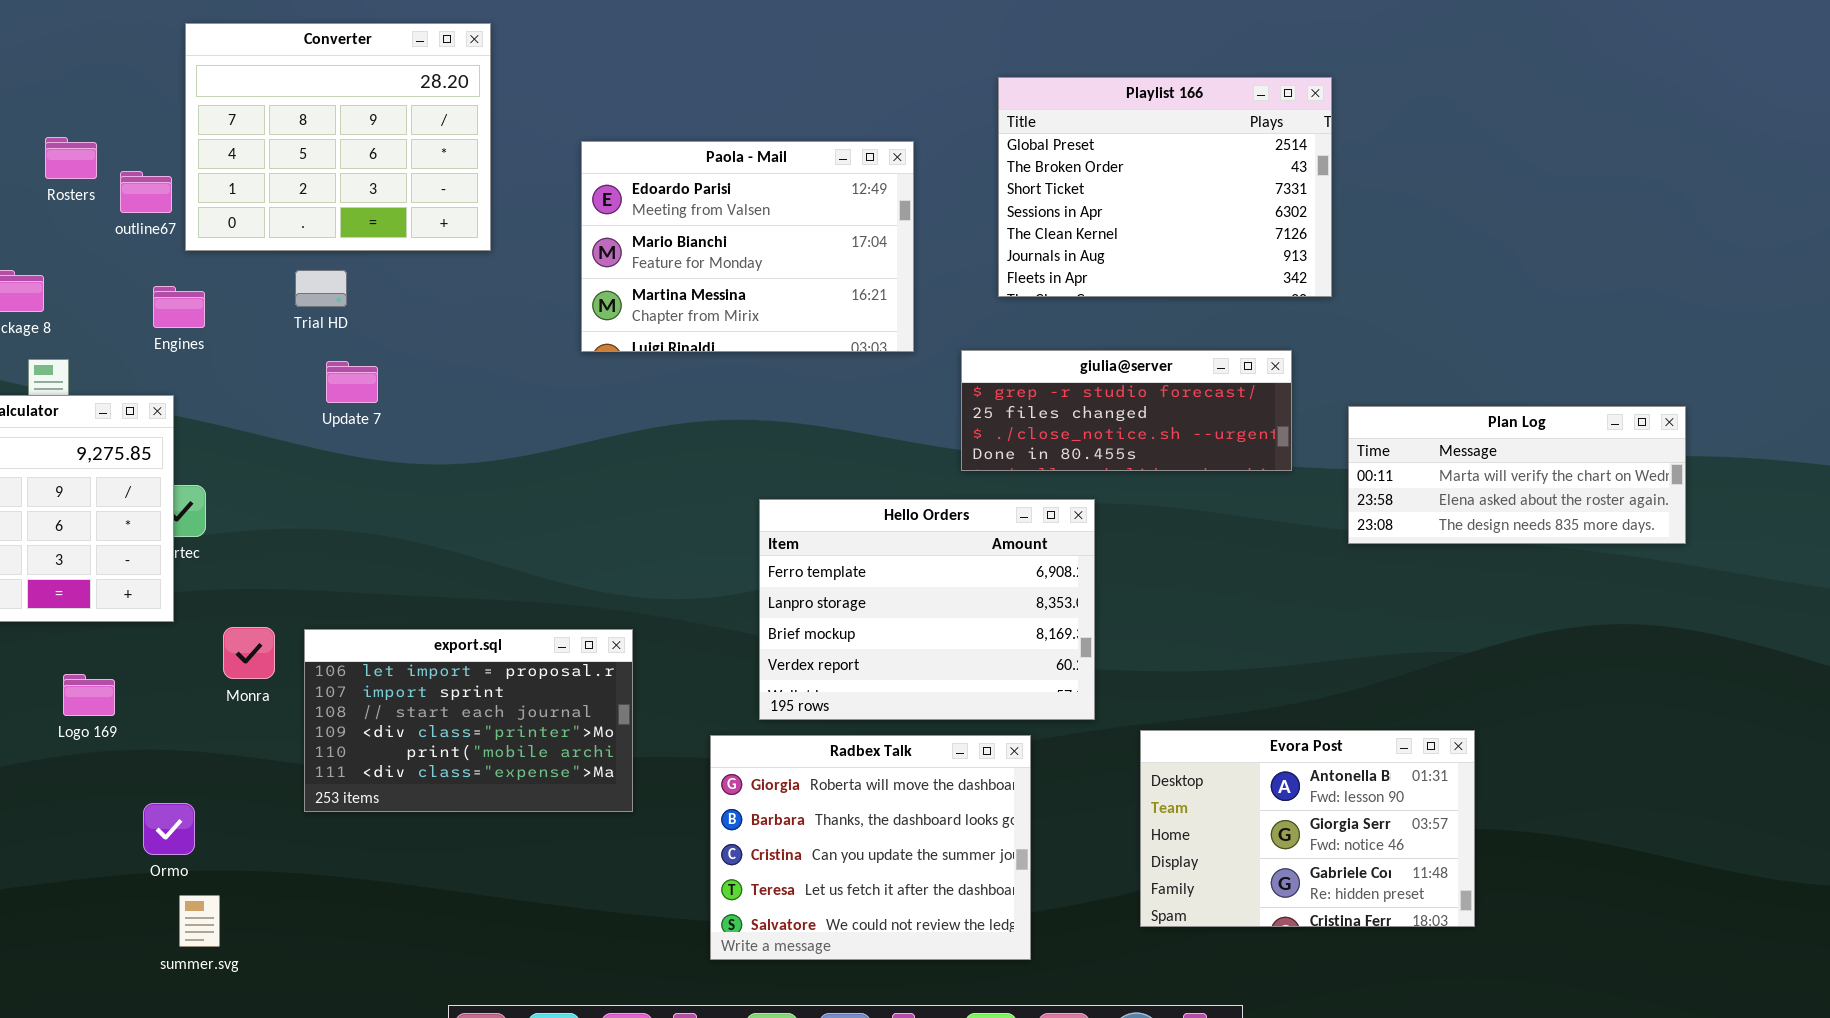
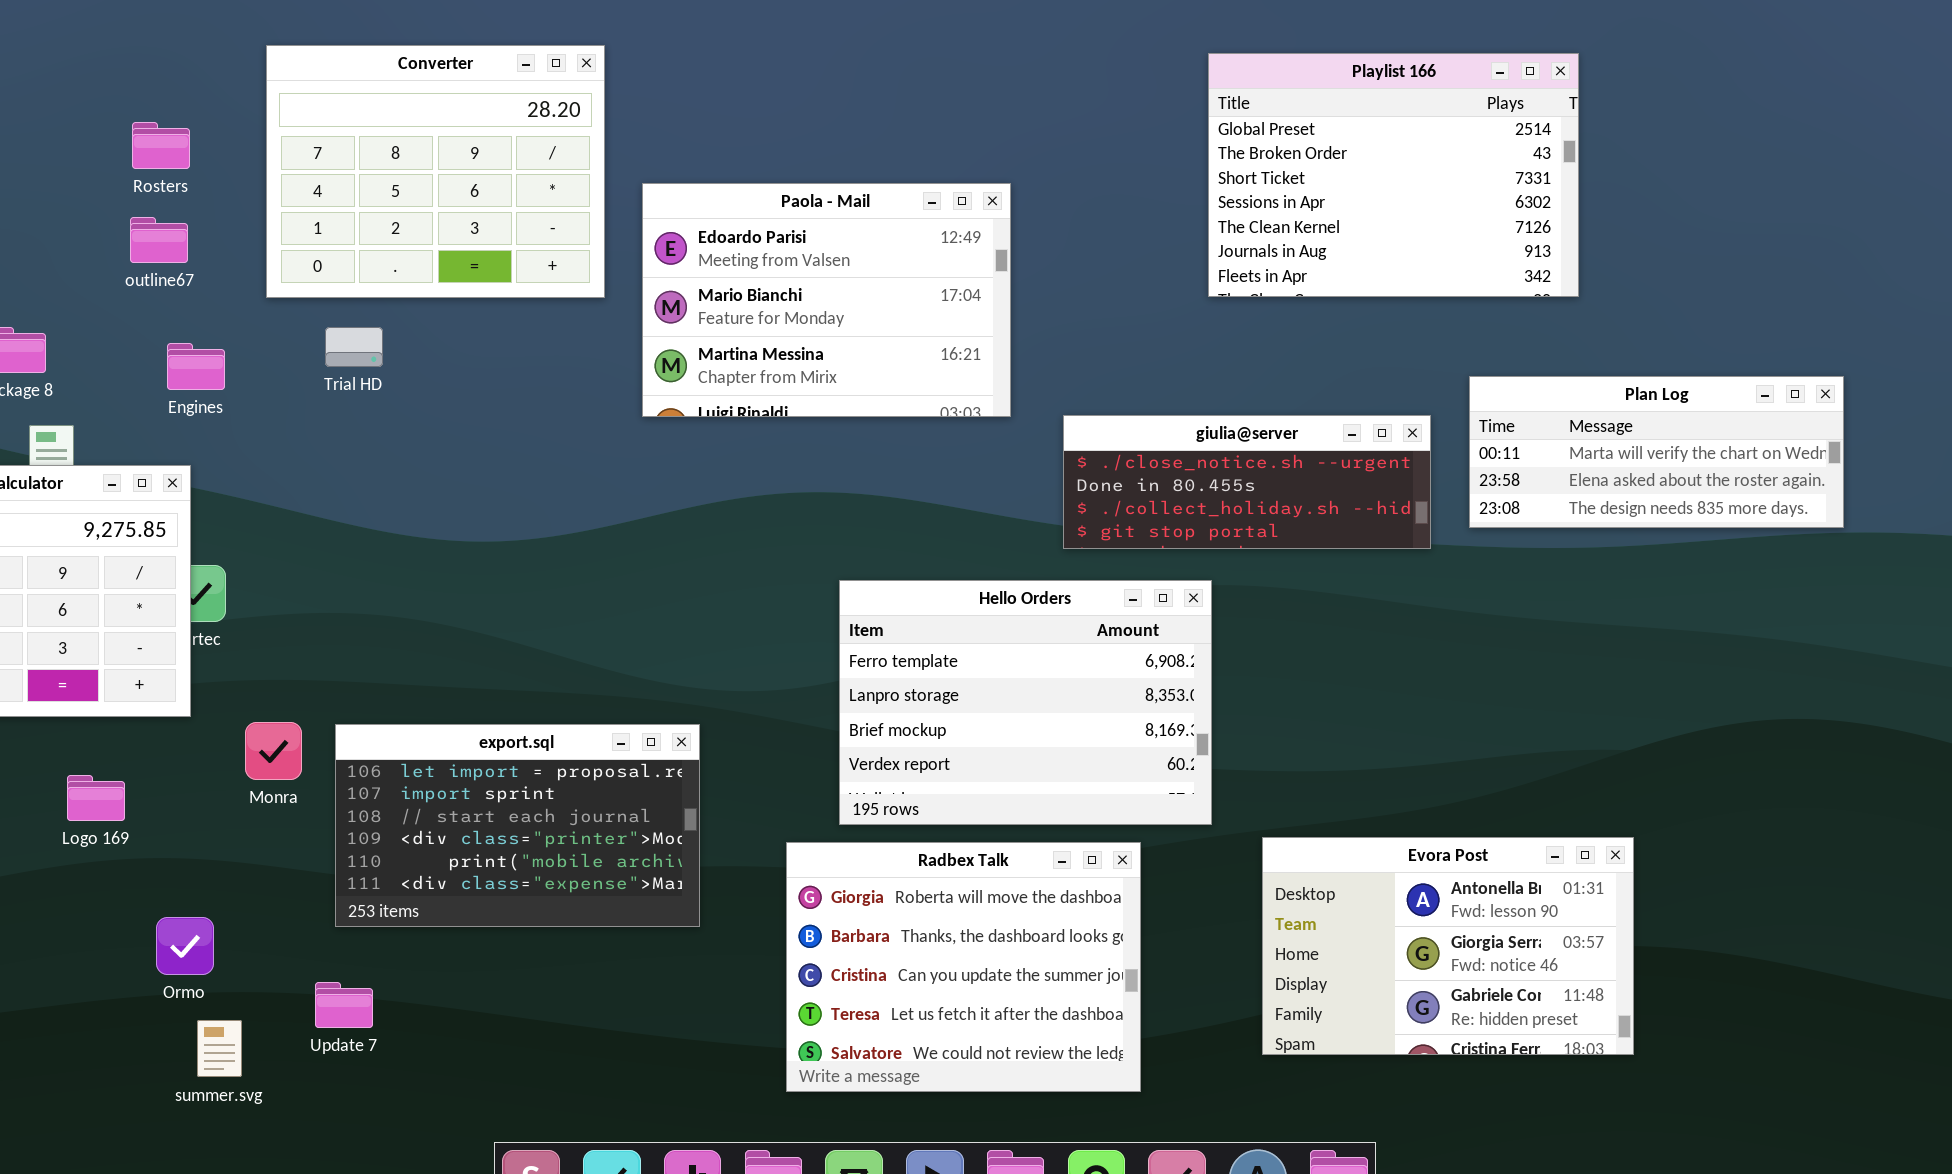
Converter: [185,23,491,251] -> [266,45,605,298], moved
Playlist 166: [998,77,1332,297] -> [1208,53,1579,297], moved
Rosters: [45,137,97,179] -> [132,122,190,169], moved
giulia@server: [961,350,1292,471] -> [1063,415,1431,549], scrolled down 2 rows
Update 7: [326,361,378,403] -> [315,982,373,1028], moved
Plan Log: [1348,406,1686,544] -> [1469,376,1844,528], moved

